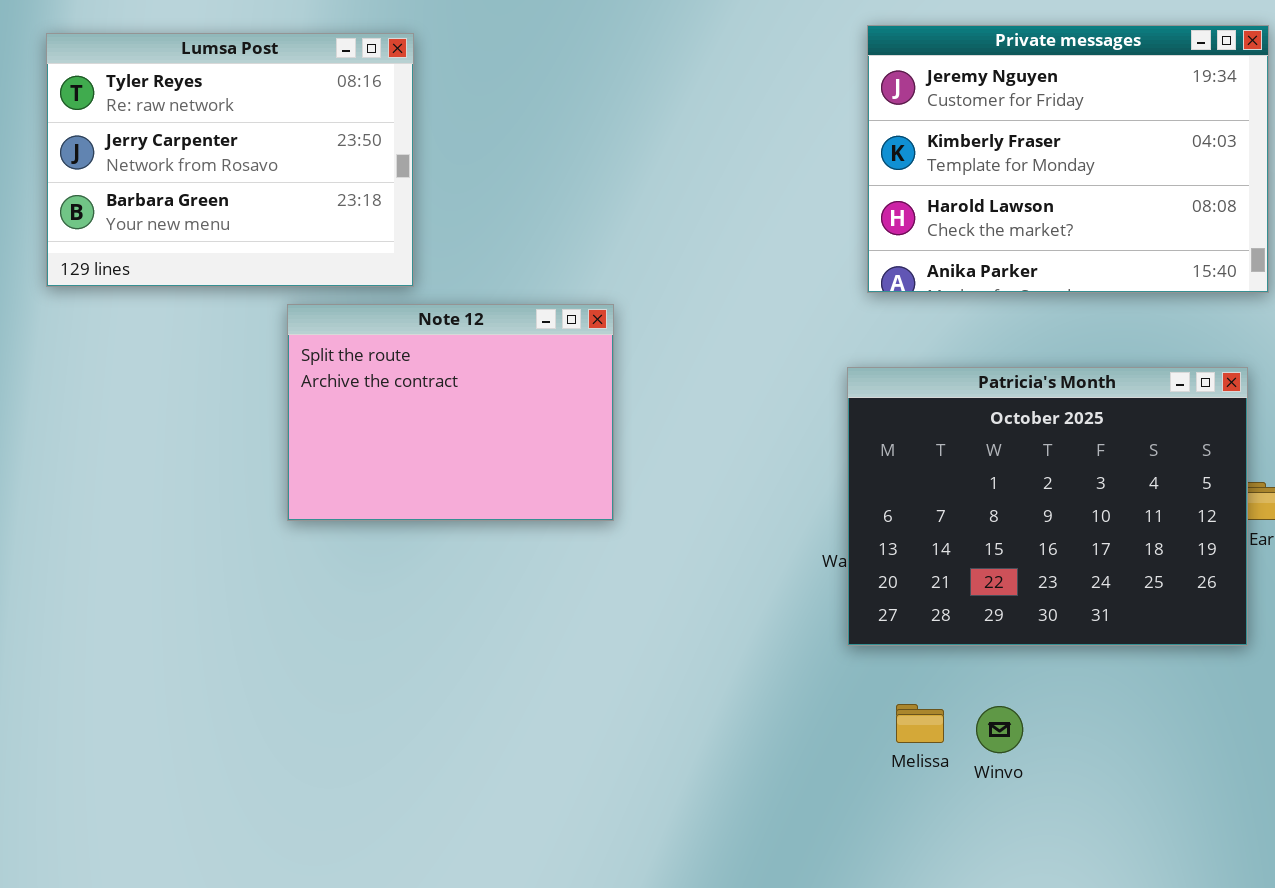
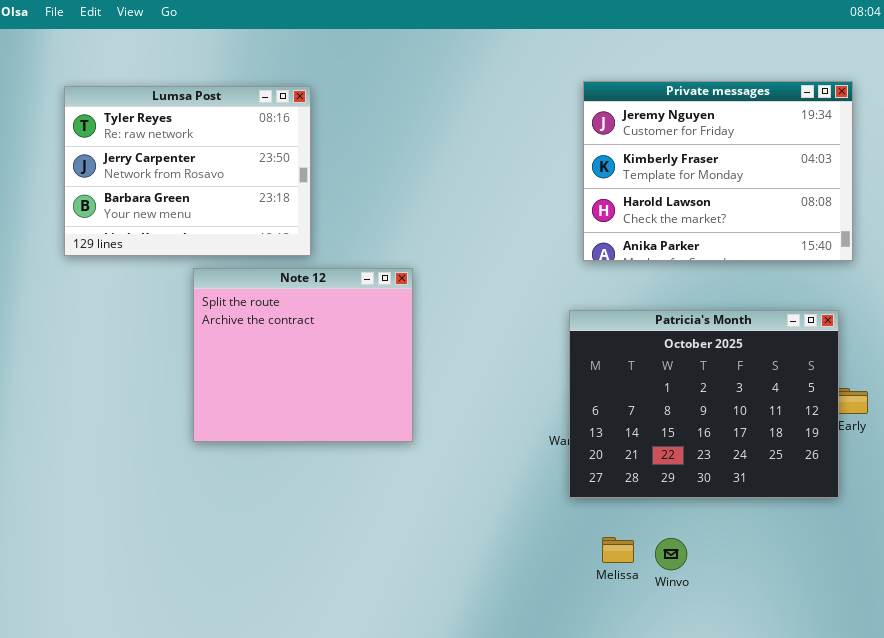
Lumsa Post: [46,33,414,287] -> [64,86,311,256], moved
Note 12: [287,304,614,521] -> [193,268,413,442], resized

